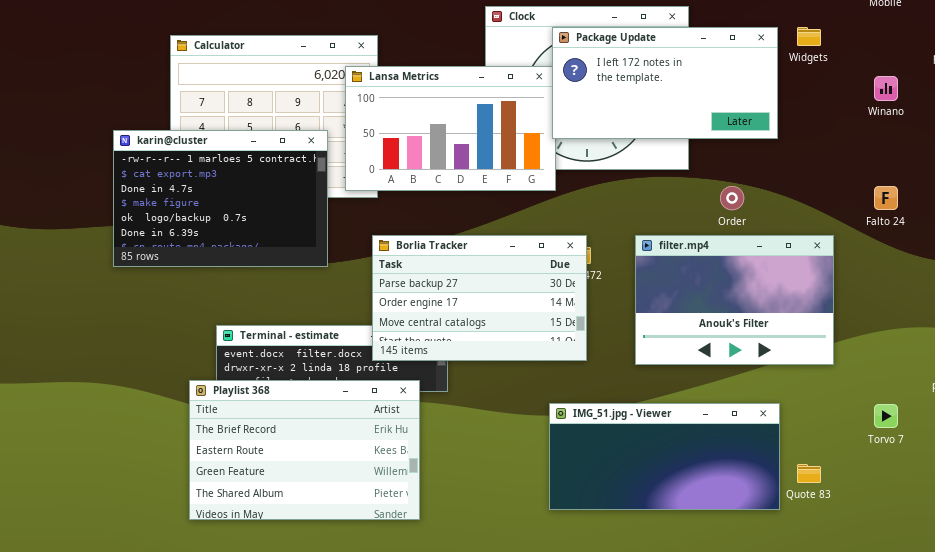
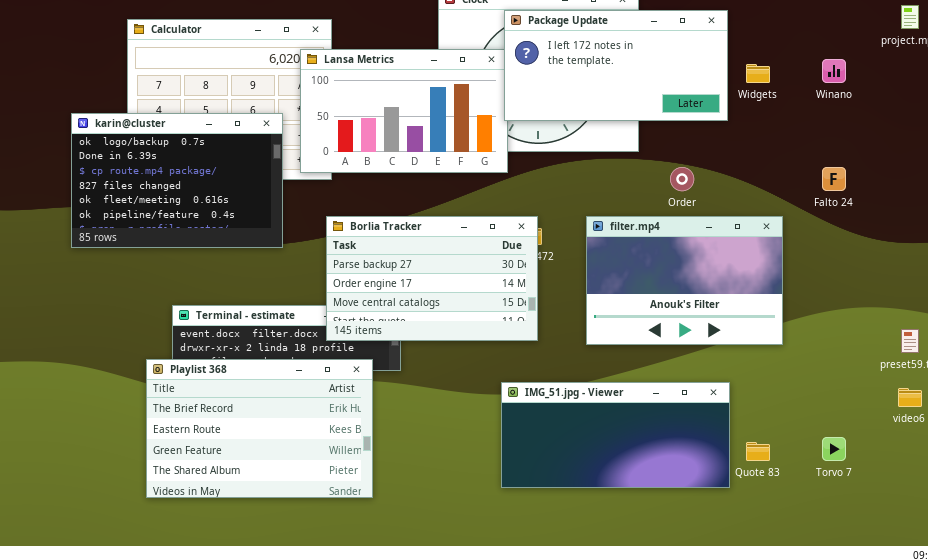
Widgets: [797,27,821,46] -> [746,64,770,83], moved
karin@cluster: [113,130,328,267] -> [71,113,283,248], scrolled down 4 rows
Torvo 7: [874,404,898,428] -> [822,437,846,461], moved

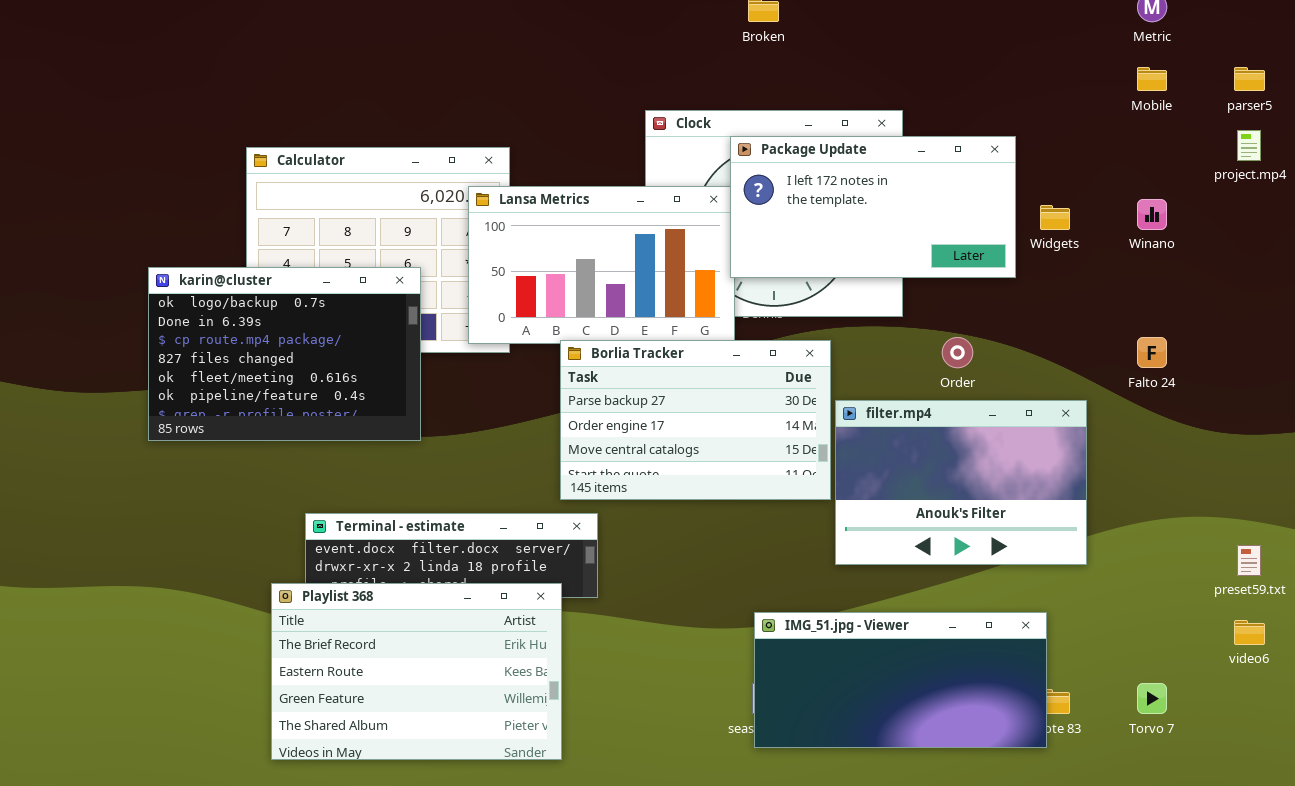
karin@cluster: [71,113,283,248] -> [148,267,421,441], moved
Borlia Tracker: [326,216,538,341] -> [560,340,831,500], moved
IMG_51.jpg - Viewer: [501,382,730,488] -> [754,612,1047,748], moved

